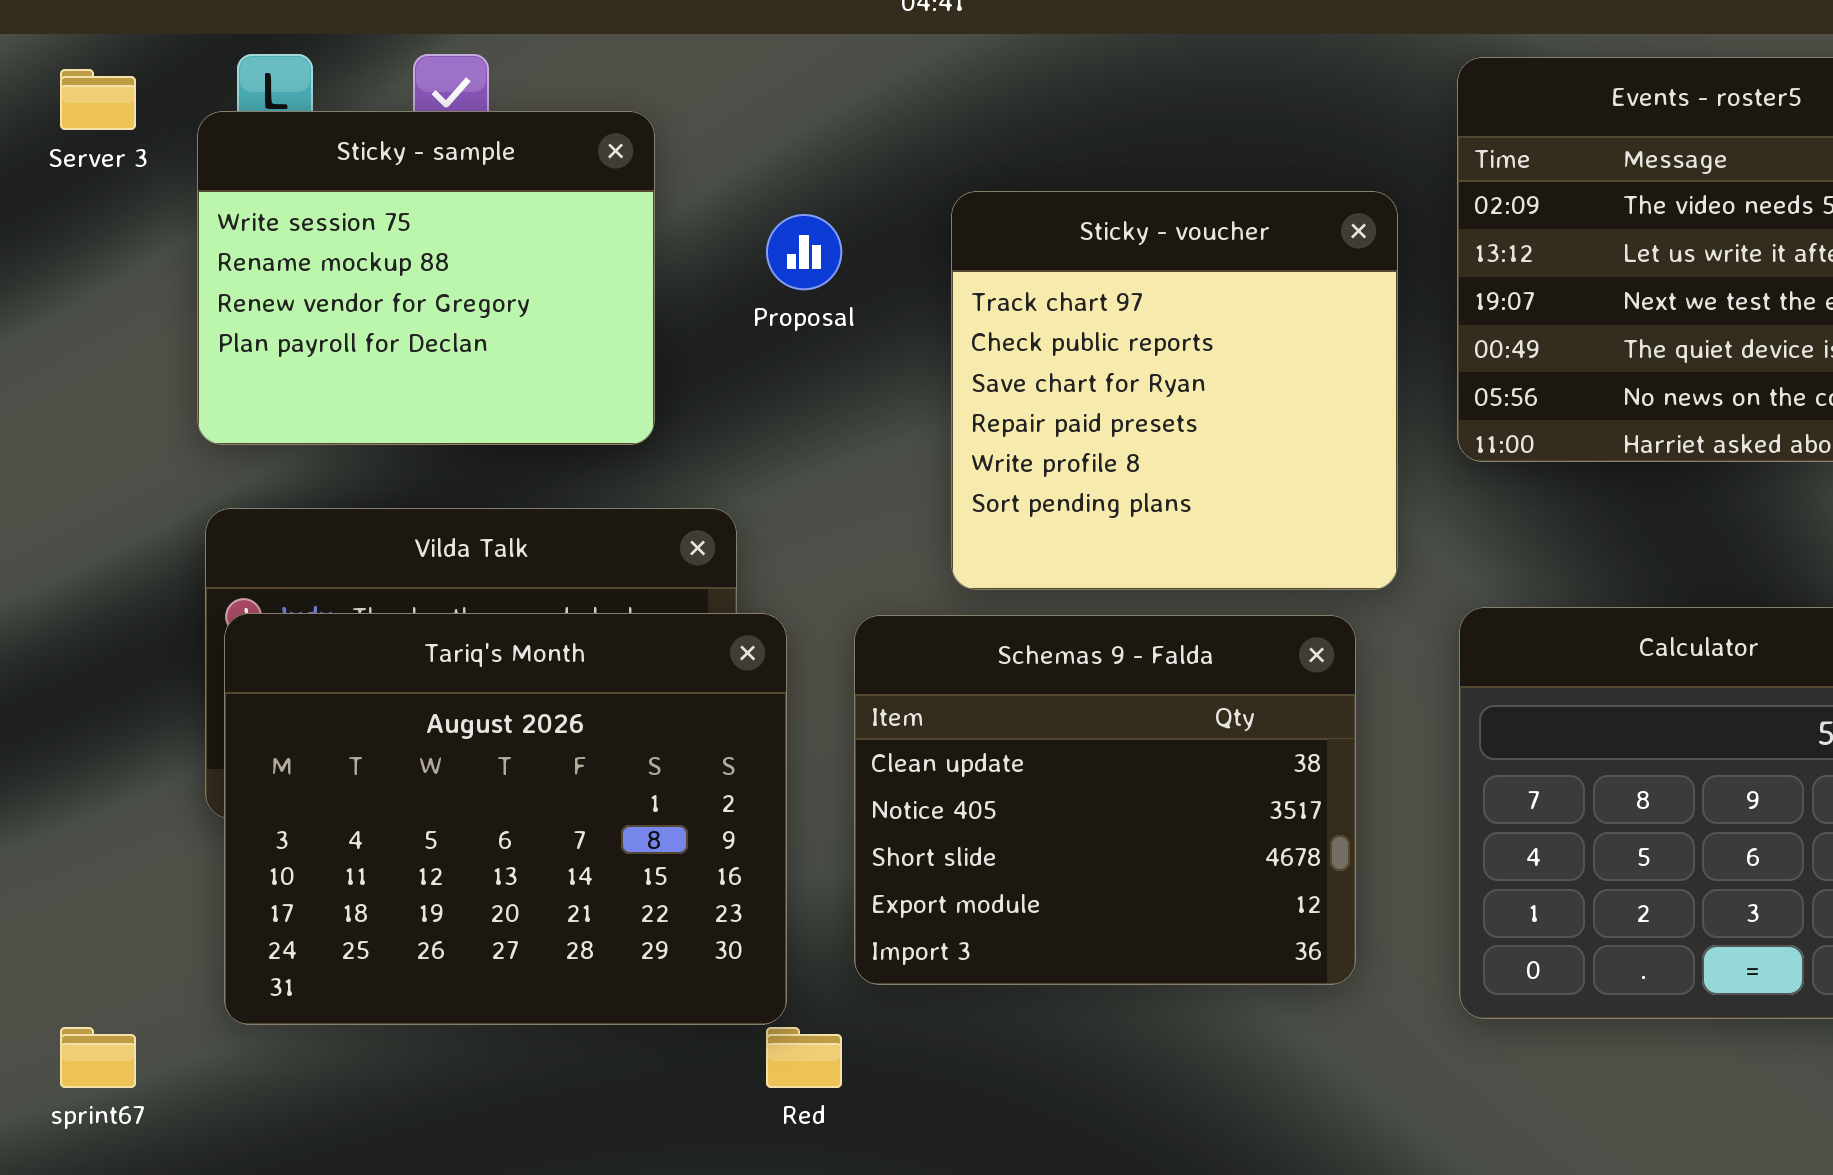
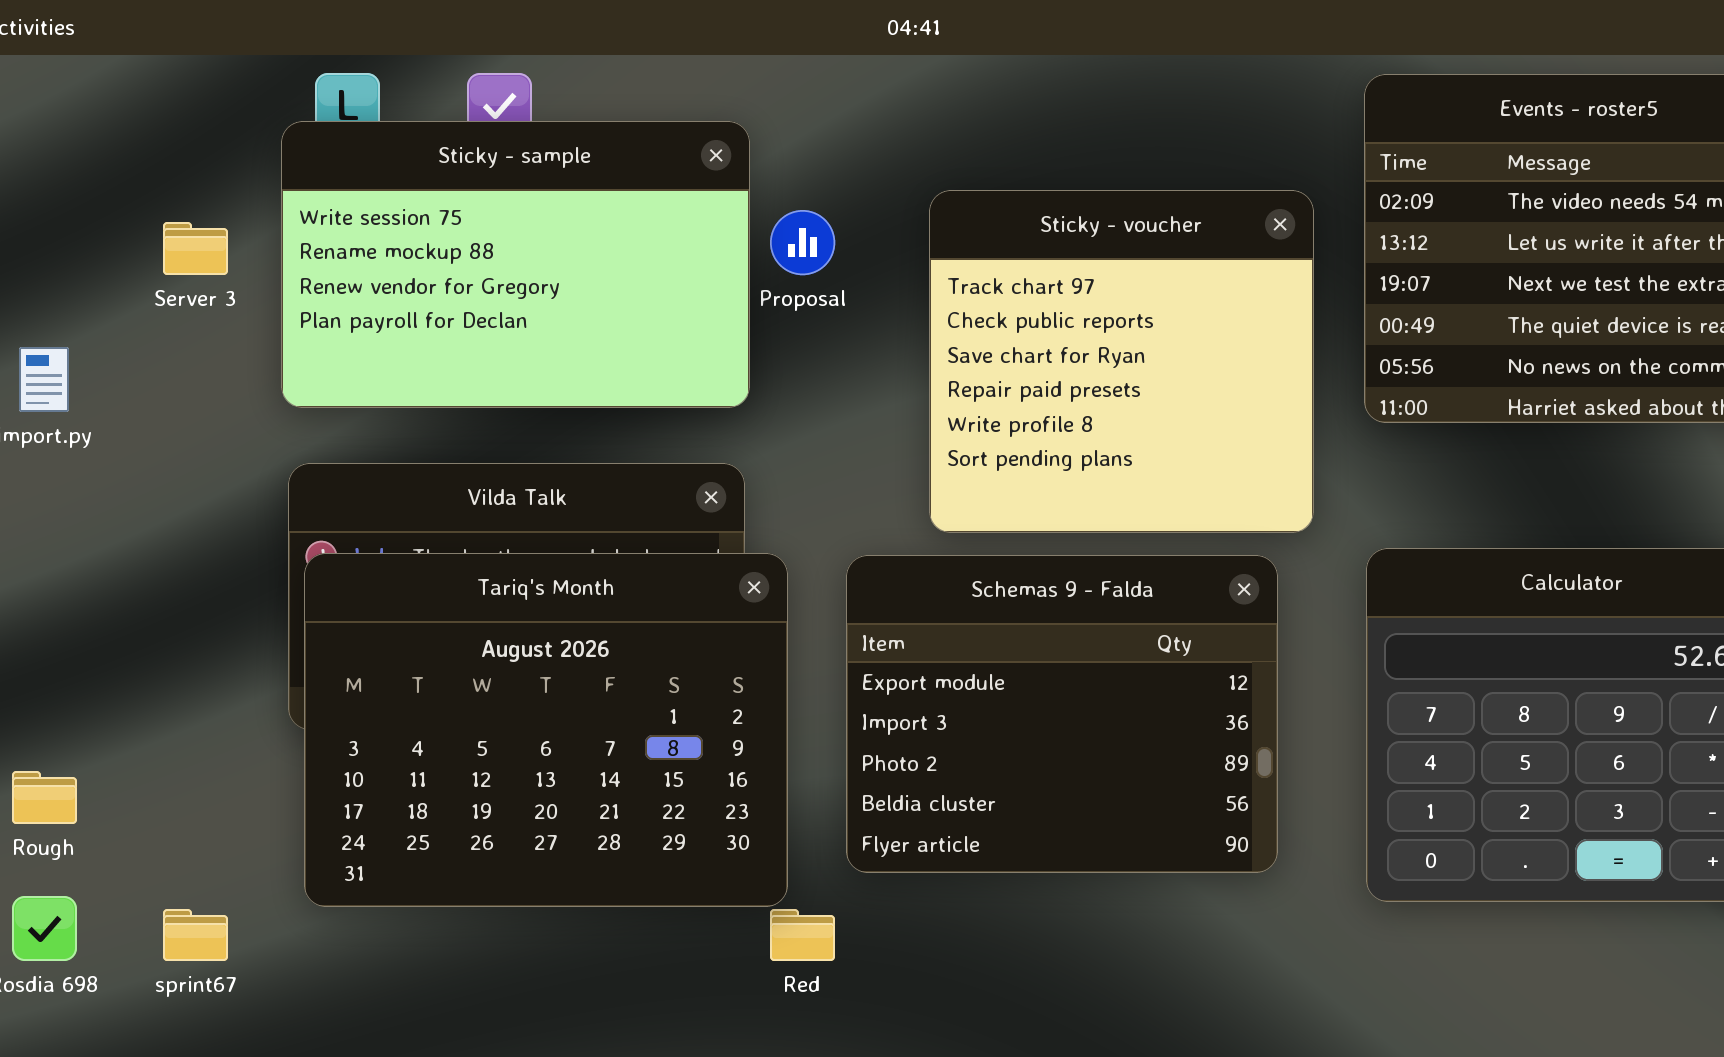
Server 3: [60,69,136,130] -> [163,222,228,275], moved
Sticky - sample: [197,111,655,445] -> [281,121,750,408], resized
Schemas 9 - Falda: [854,615,1356,985] -> [846,555,1278,873], scrolled down 3 rows

